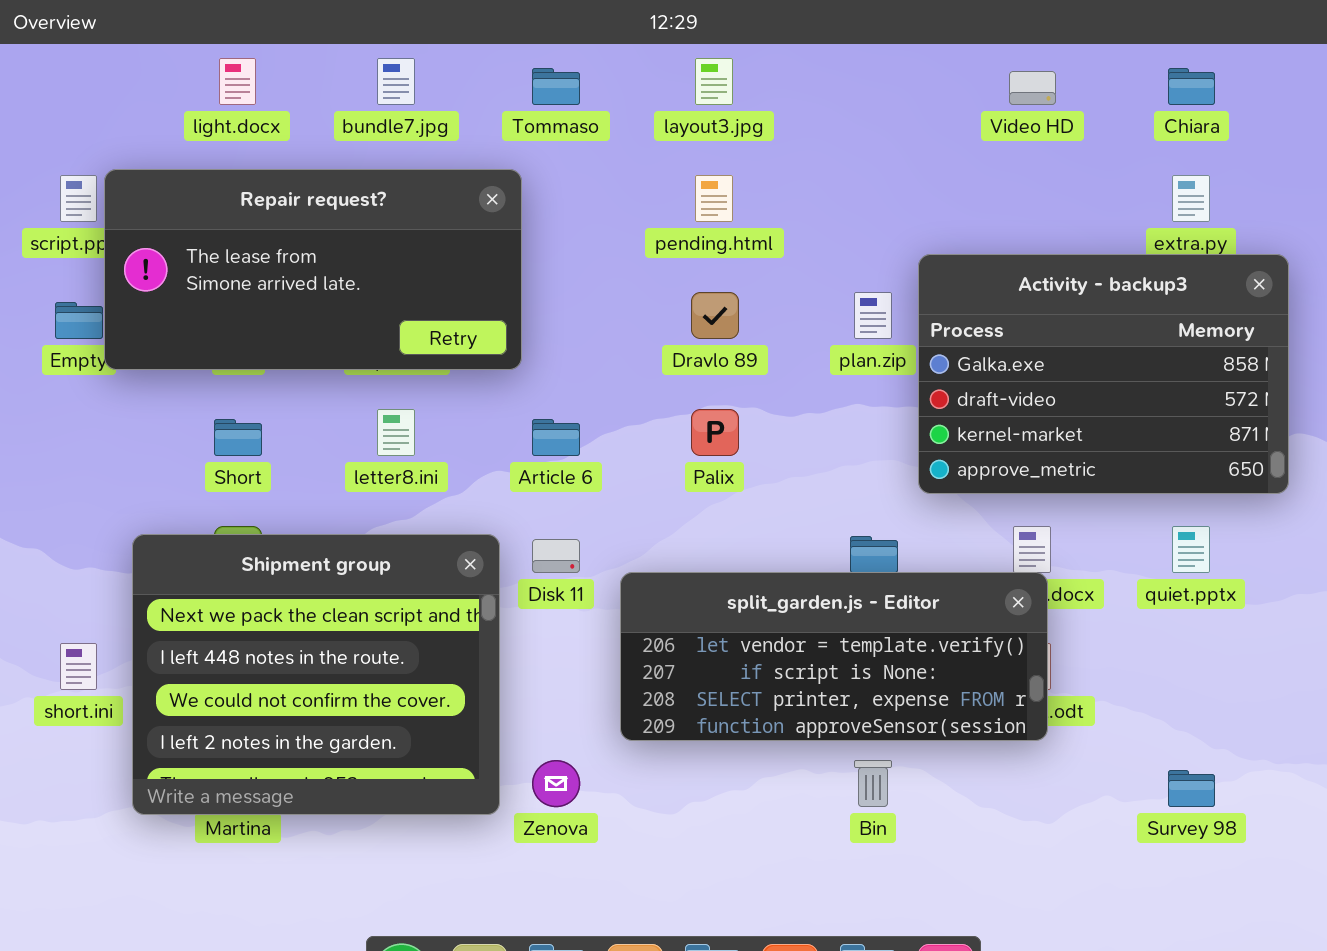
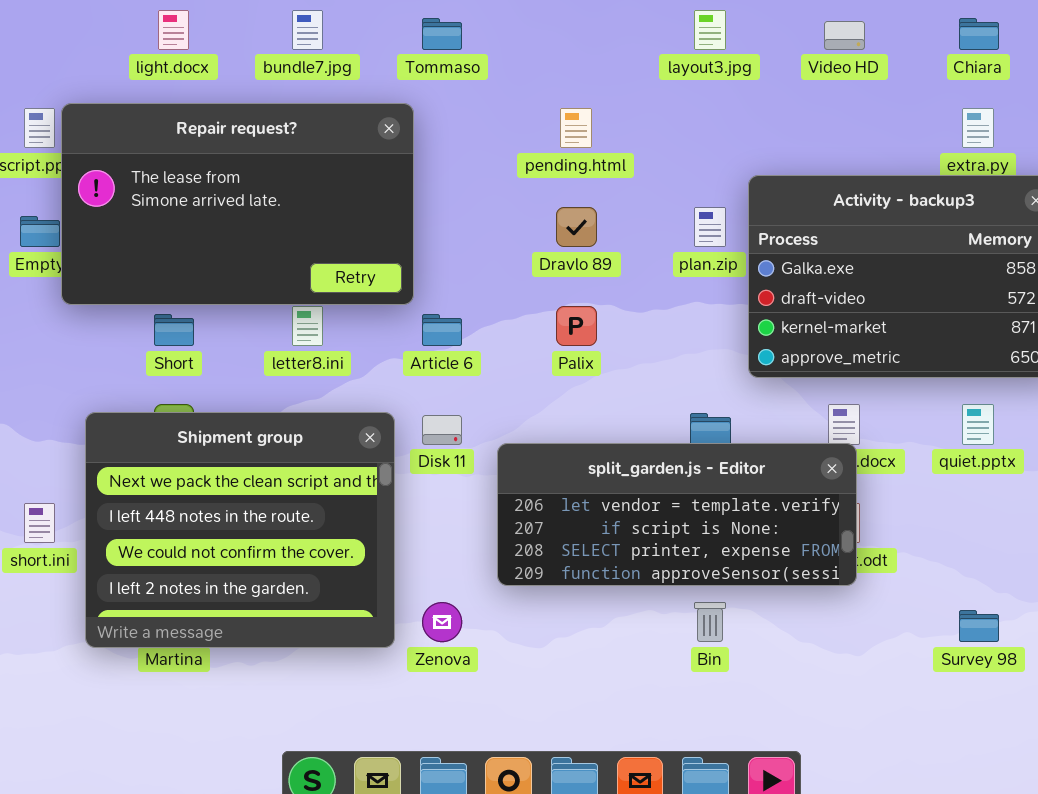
layout3.jpg: [695,58,733,105] -> [694,10,726,50], moved
Repair request?: [104,169,522,370] -> [61,103,414,305], resized

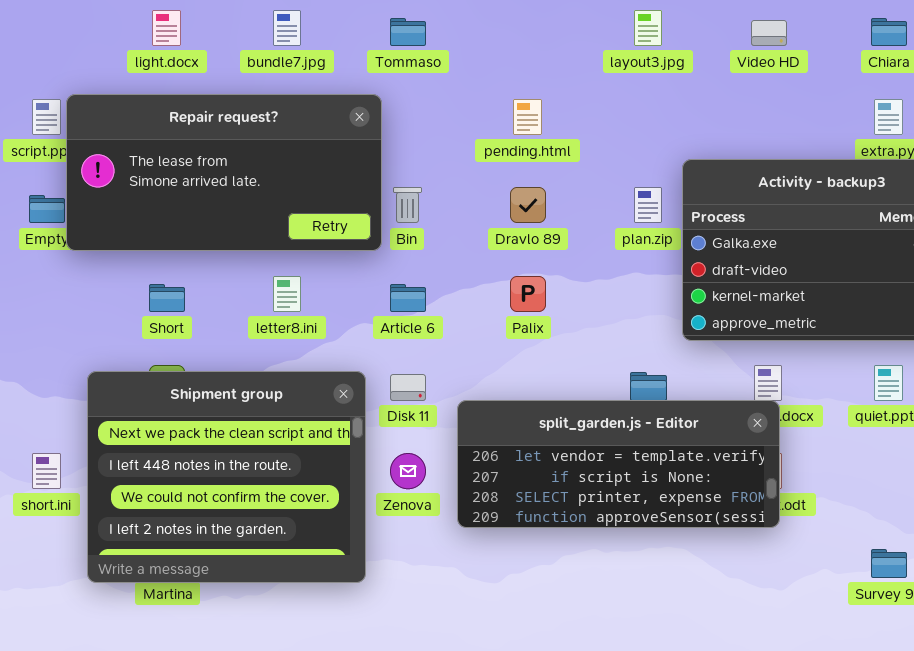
Repair request?: [61,103,414,305] -> [66,94,382,251], resized
Zenova: [422,602,462,642] -> [390,453,426,489], moved
Bin: [694,602,726,642] -> [393,187,422,223], moved

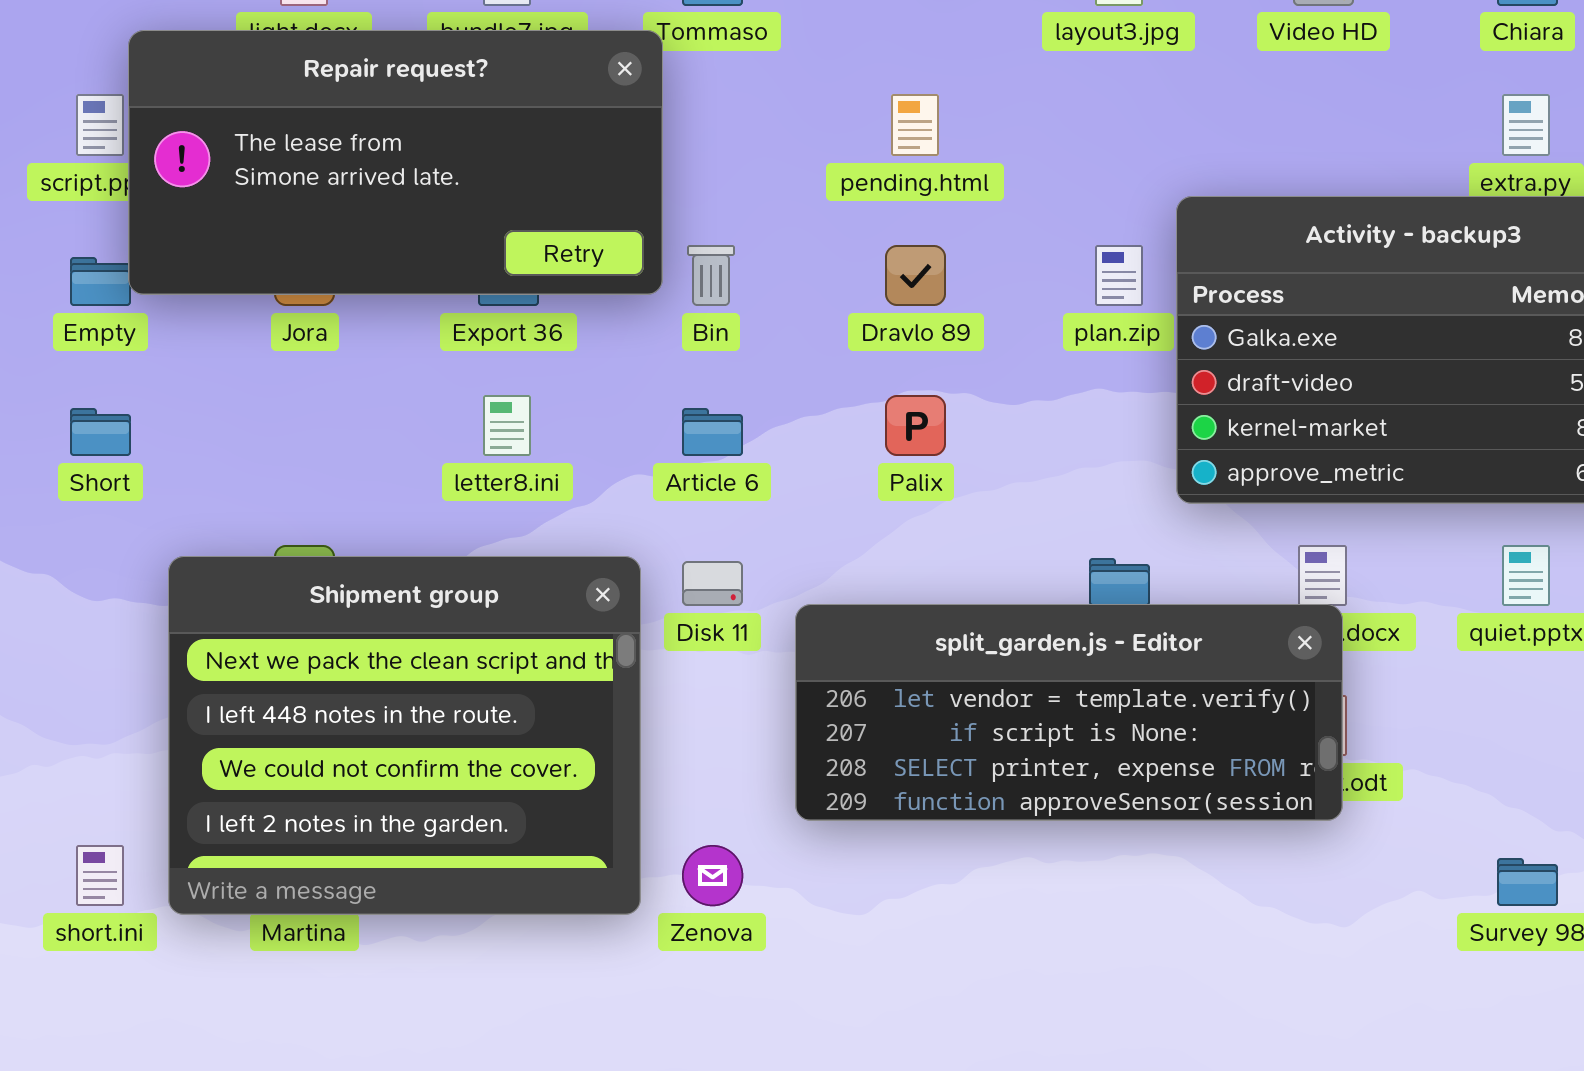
Repair request?: [66,94,382,251] -> [128,30,663,295], moved
Short: [149,284,185,312] -> [70,408,131,456], moved
short.ini: [32,453,61,489] -> [76,845,124,906], moved
Zenova: [390,453,426,489] -> [682,845,743,906], moved

